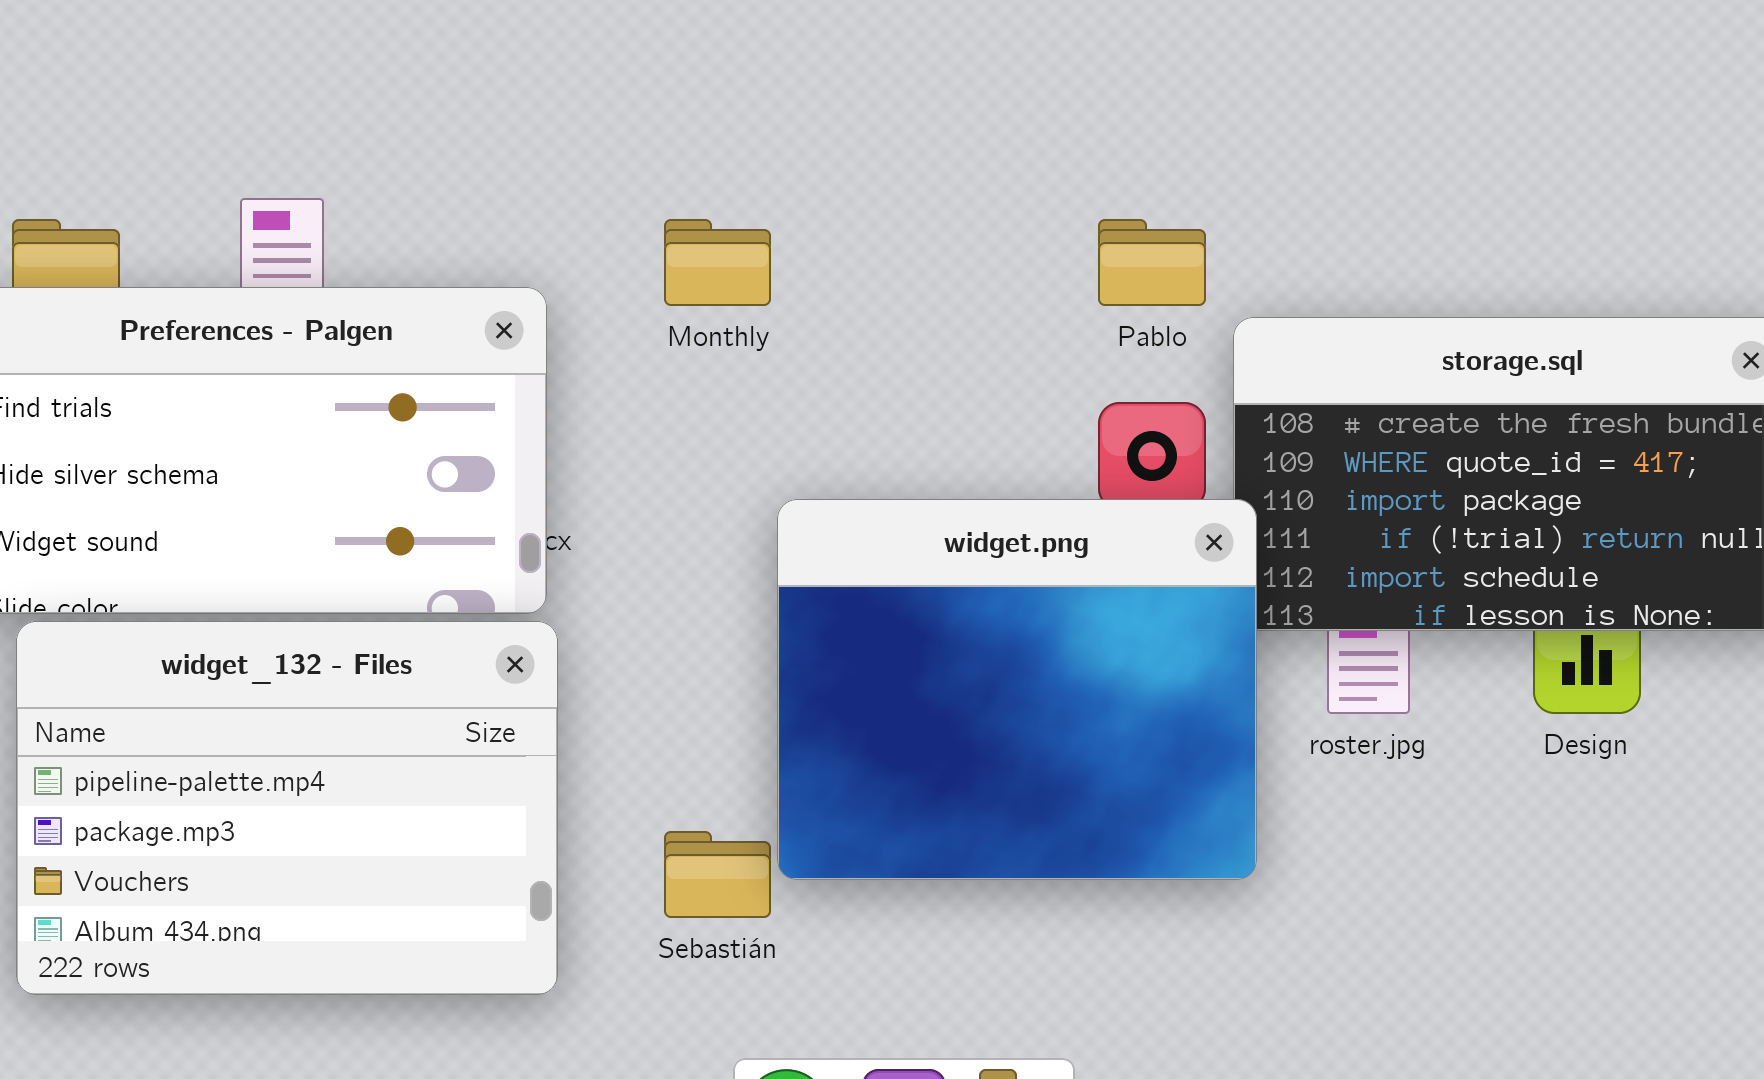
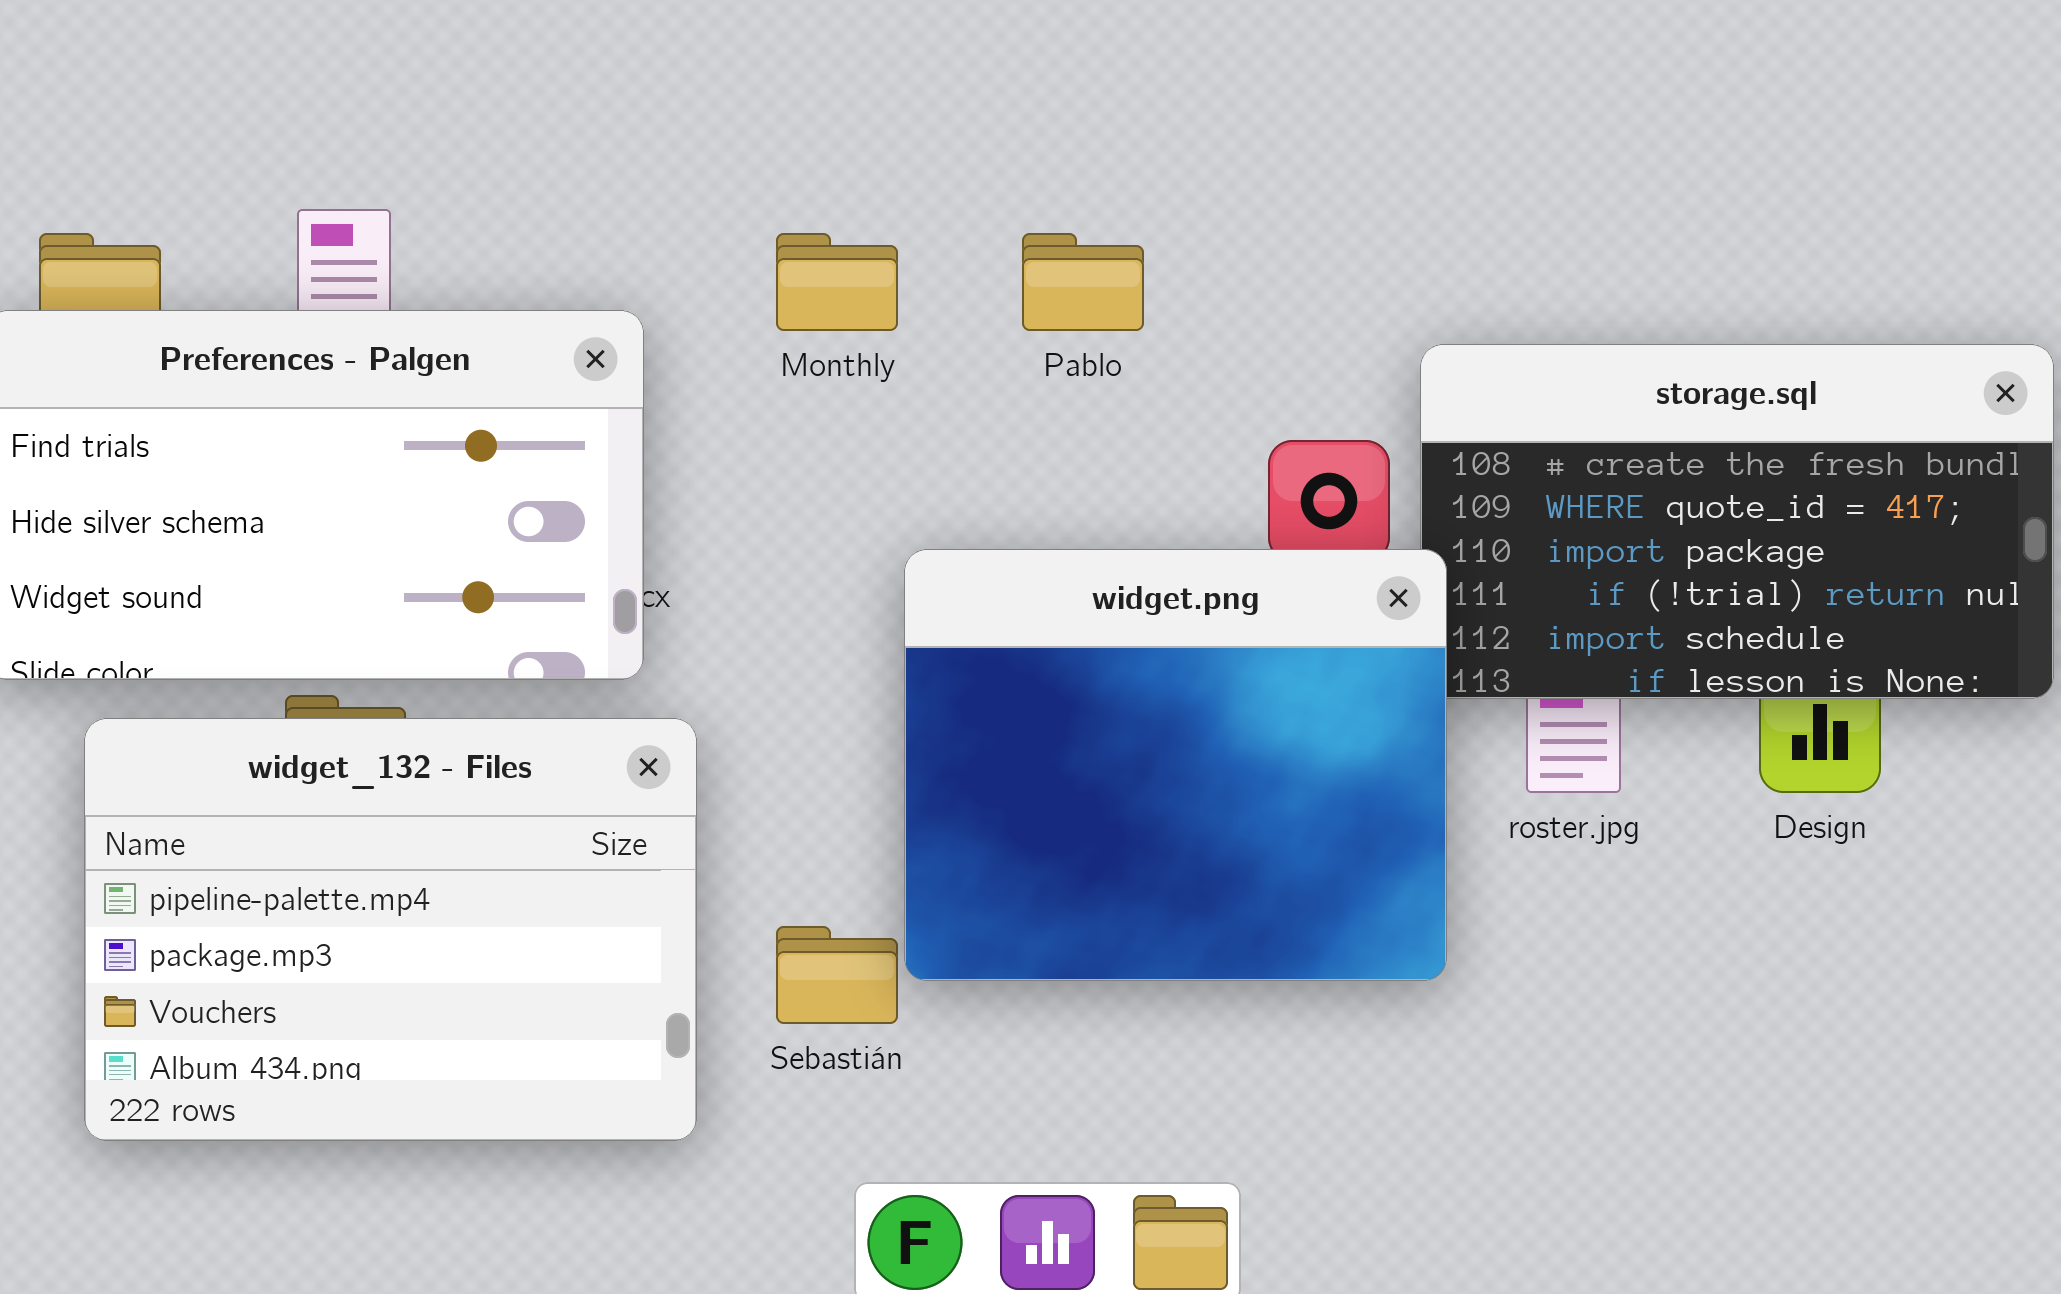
Pablo: [1098,219,1206,306] -> [1022,233,1144,331], moved
widget_132 - Files: [16,621,558,995] -> [84,718,697,1141], moved

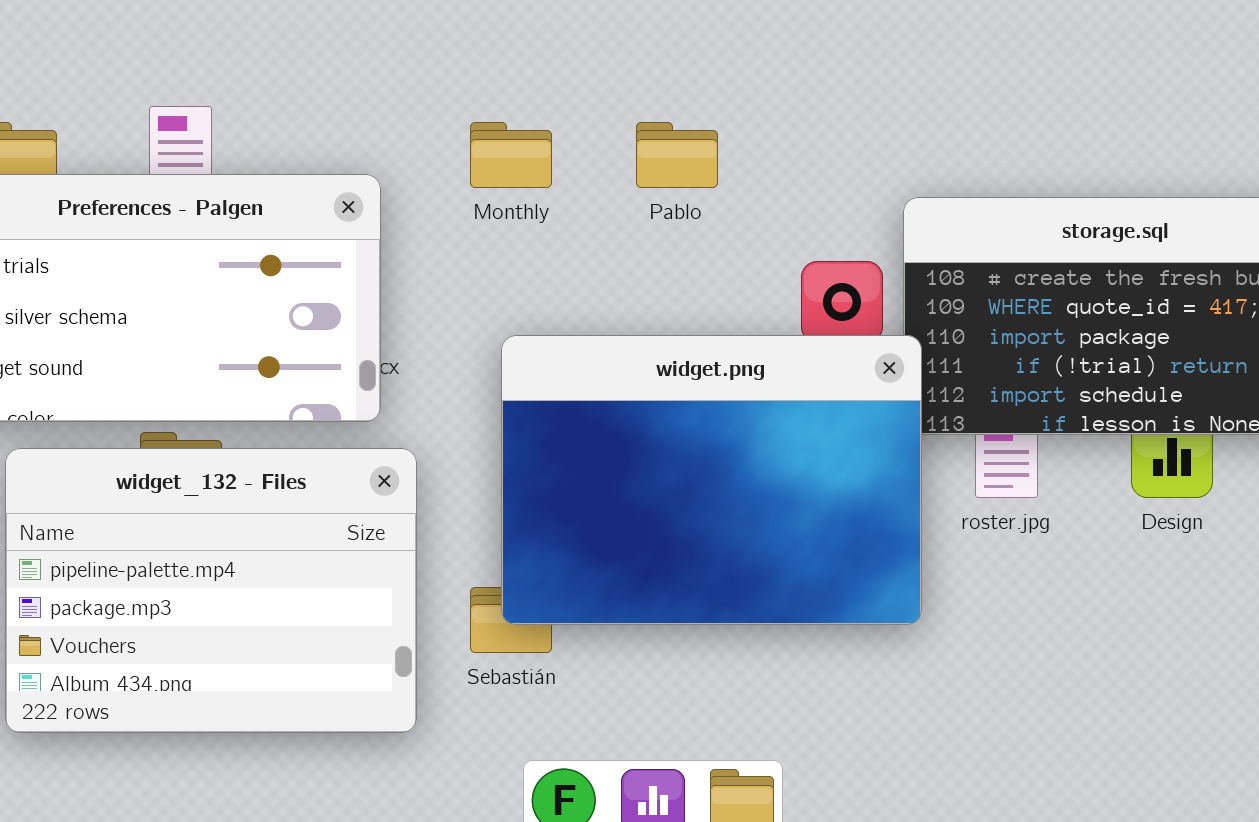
widget.png: [904,549,1447,981] -> [501,335,922,625], resized

